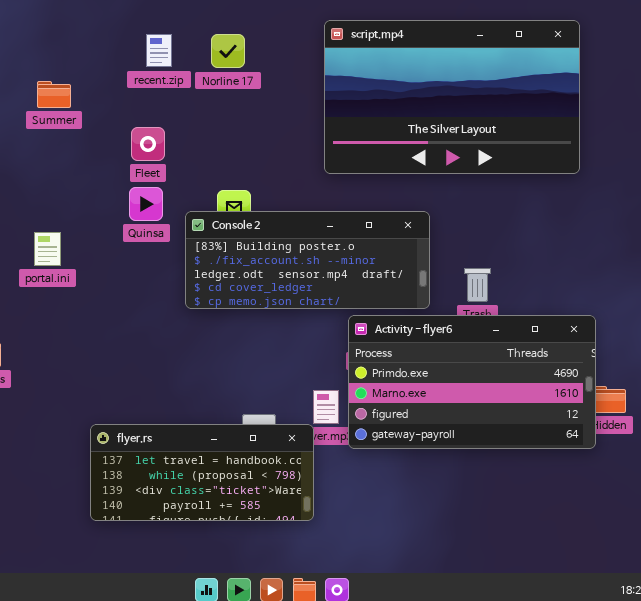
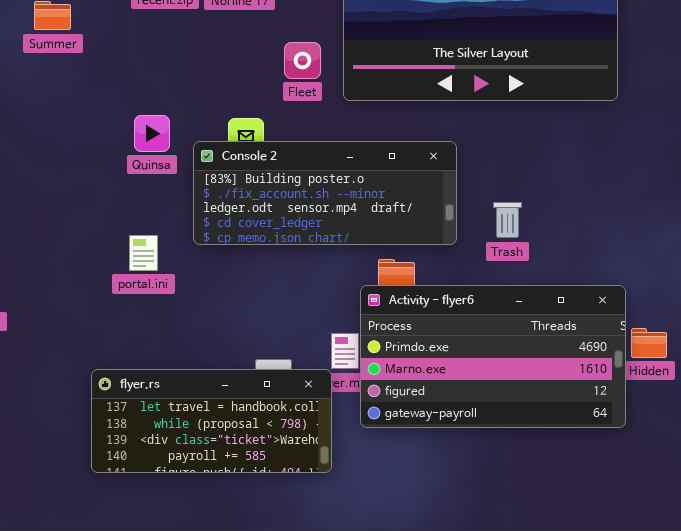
Fleet: [131,127,165,161] -> [284,42,321,79], moved
portal.ini: [34,232,61,266] -> [129,235,158,271], moved
Activity - flyer6: [348,315,596,449] -> [360,285,626,428], moved

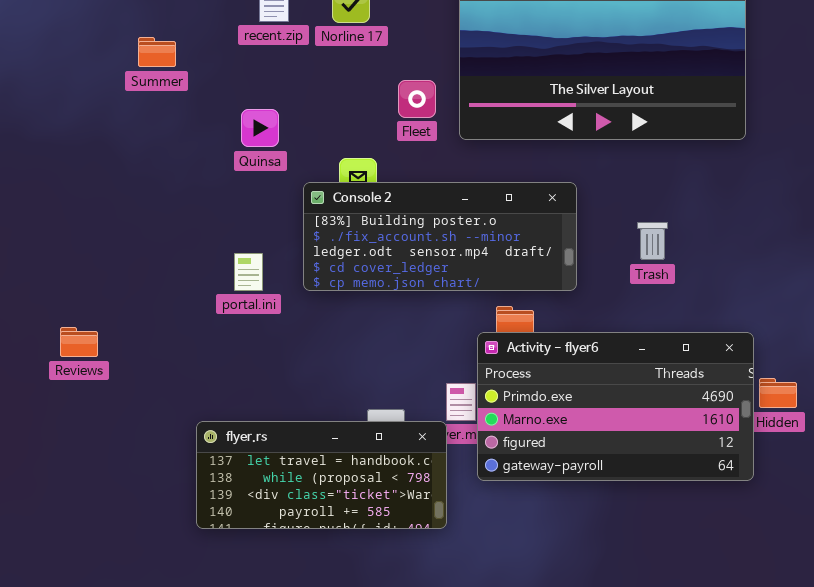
Quinsa: [134,115,170,152] -> [241,109,279,147], moved
Trash: [493,202,522,238] -> [637,222,668,260], moved
portal.ini: [129,235,158,271] -> [234,253,263,291], moved

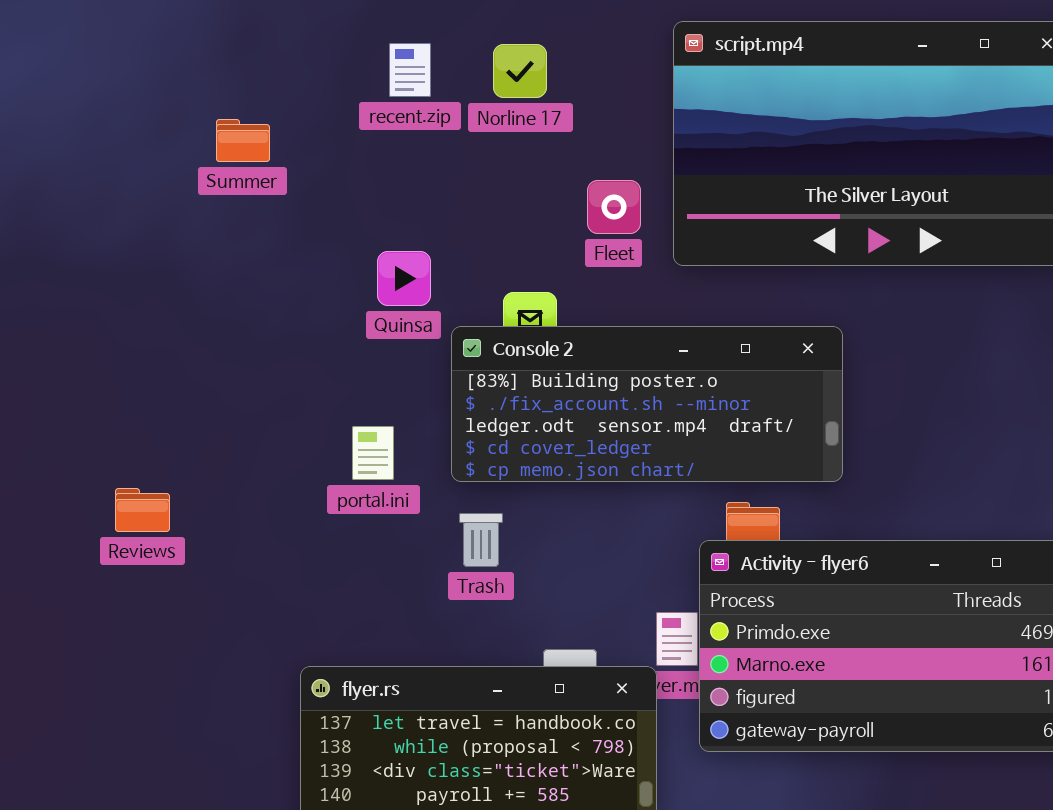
Quinsa: [241,109,279,147] -> [377,251,431,306], moved
Trash: [637,222,668,260] -> [459,513,503,567], moved
Reviews: [60,327,98,357] -> [115,488,170,532], moved

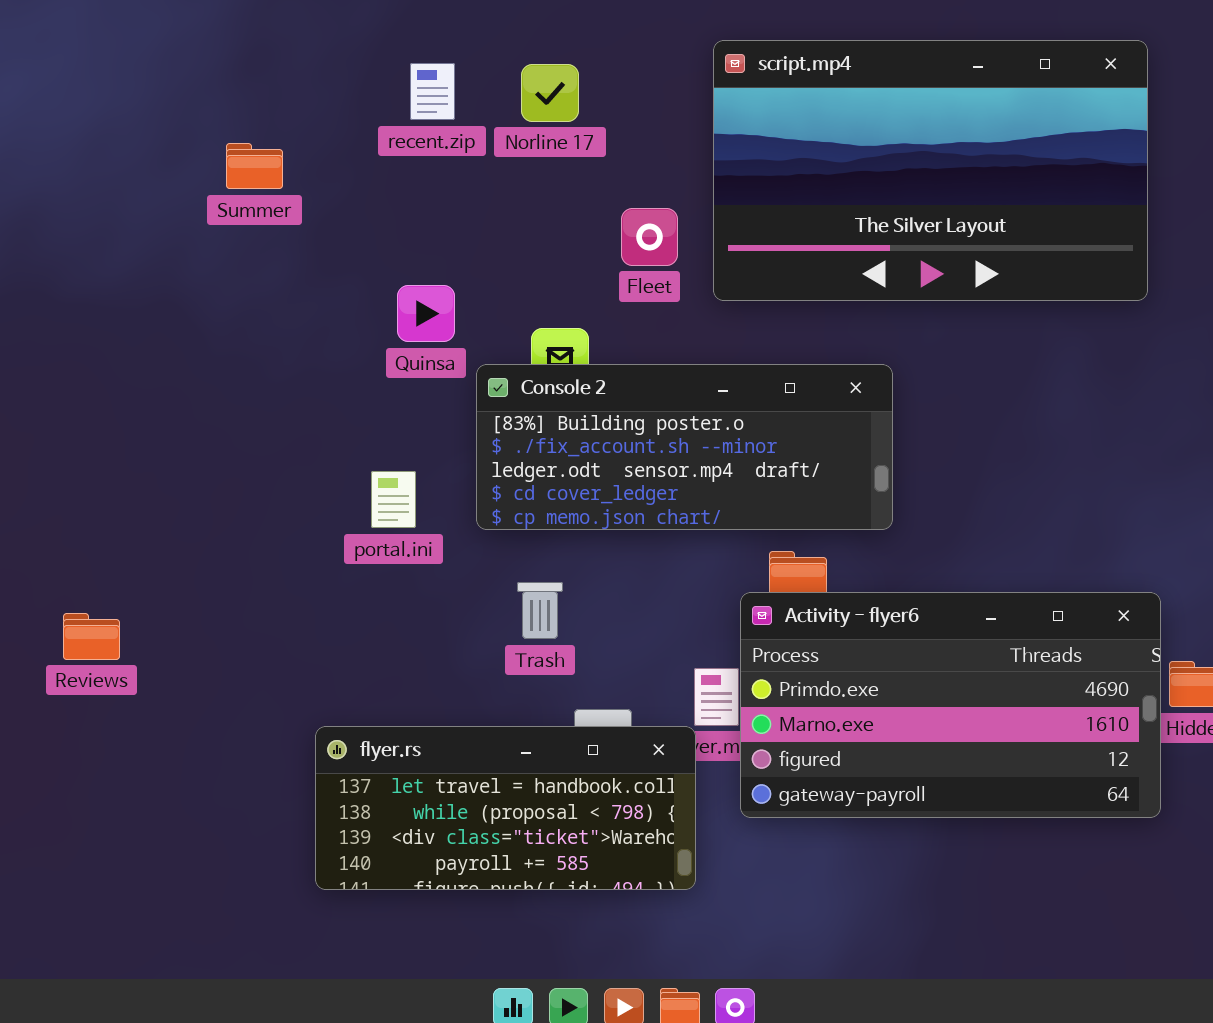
Reviews: [115,488,170,532] -> [63,613,120,660], moved
Trash: [459,513,503,567] -> [517,582,563,639], moved

